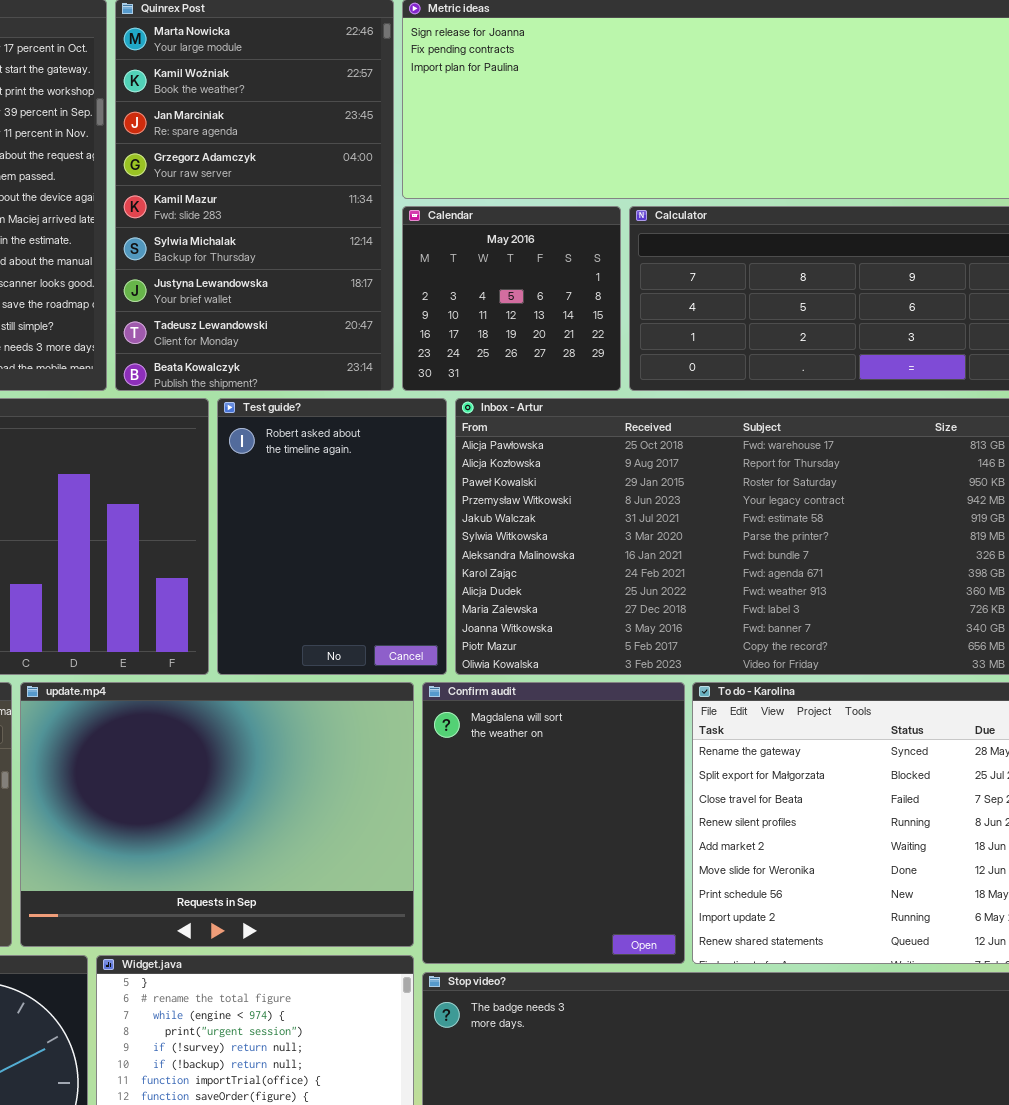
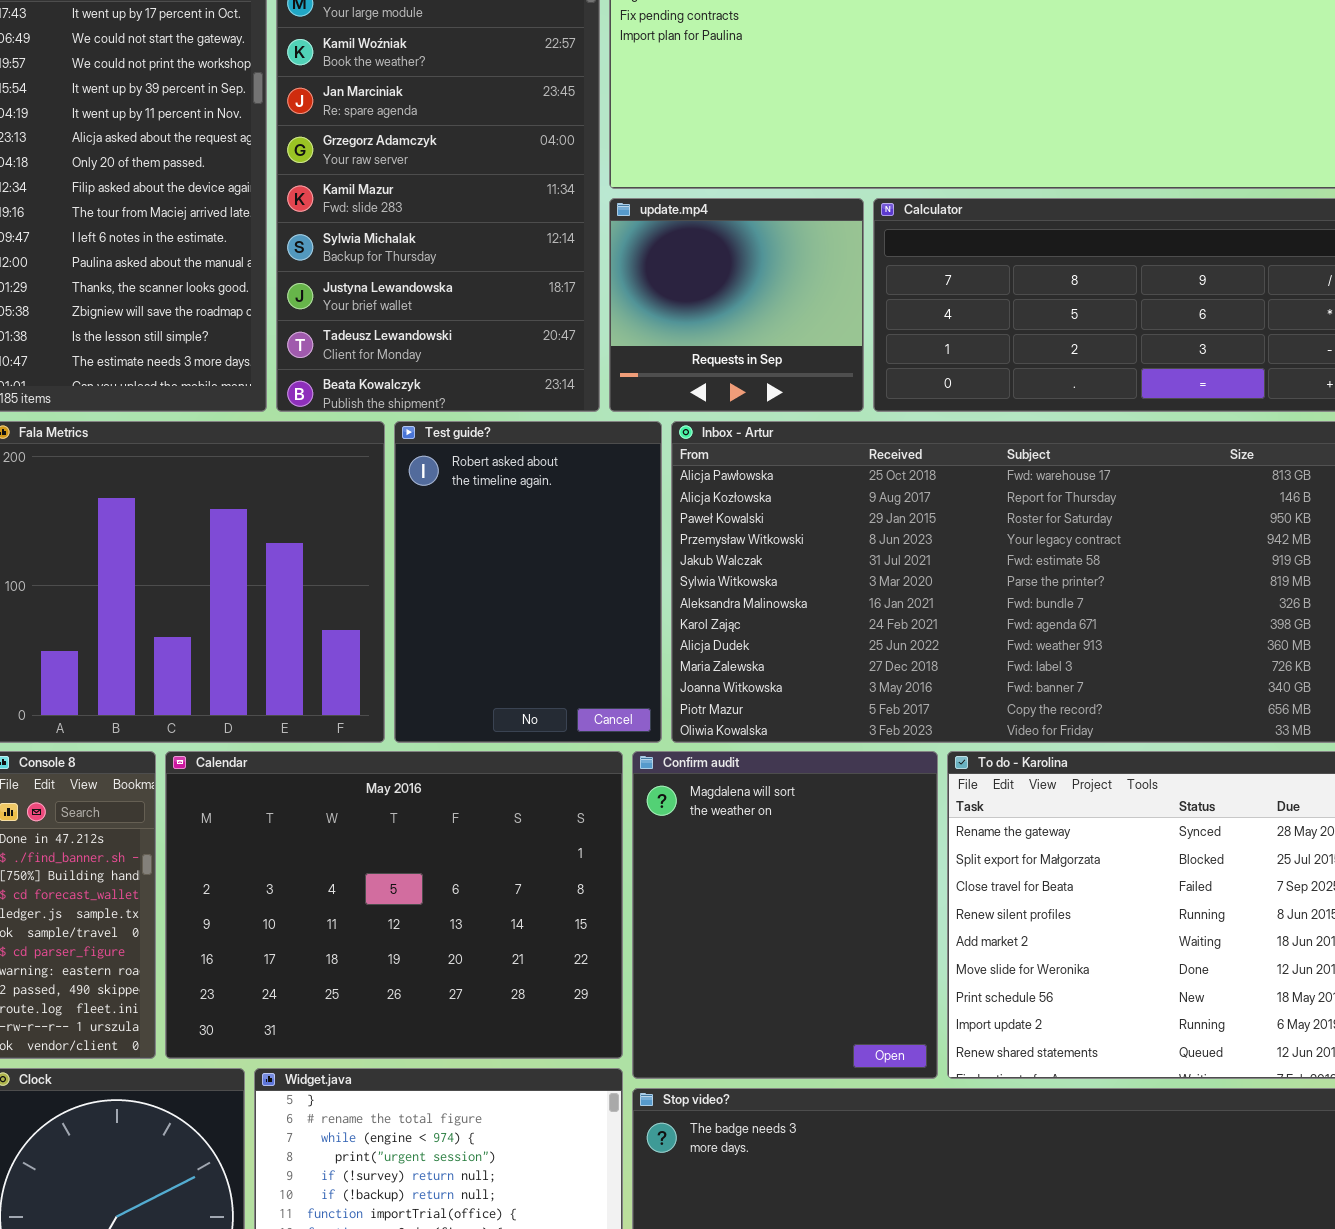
Calendar: [402,206,621,391] -> [165,751,623,1059], moved, resized
update.mp4: [20,682,414,947] -> [609,198,864,412], moved, resized

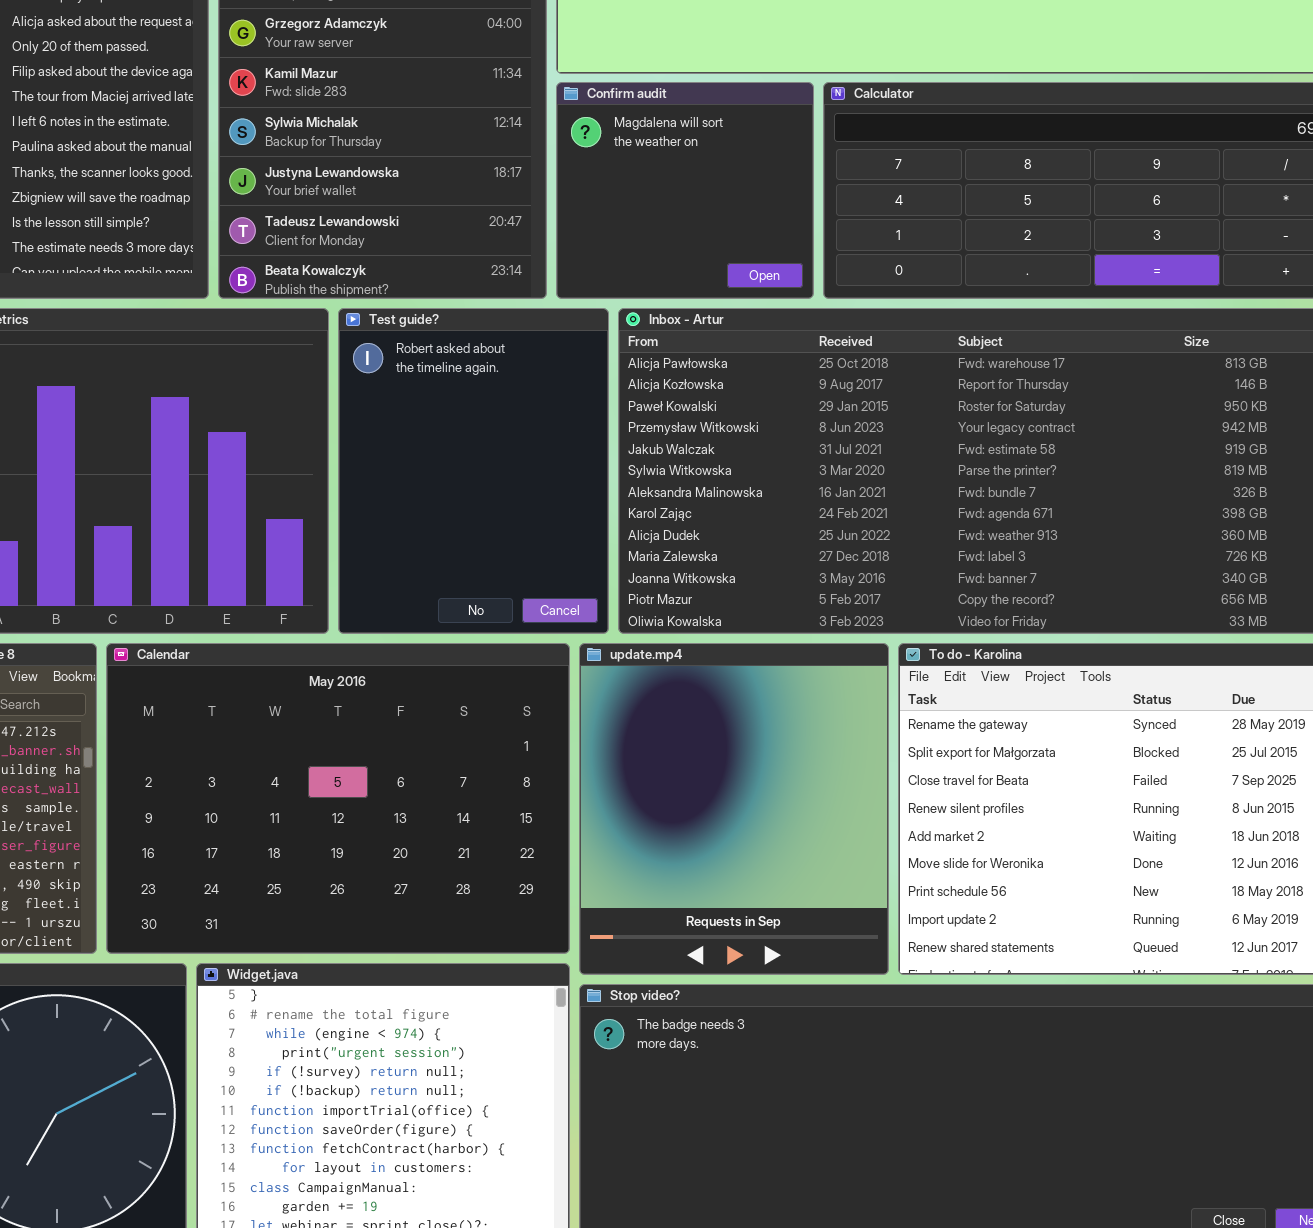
update.mp4: [609,198,864,412] -> [579,643,889,975], moved, resized
Confirm audit: [632,751,938,1079] -> [556,82,814,299], moved, resized

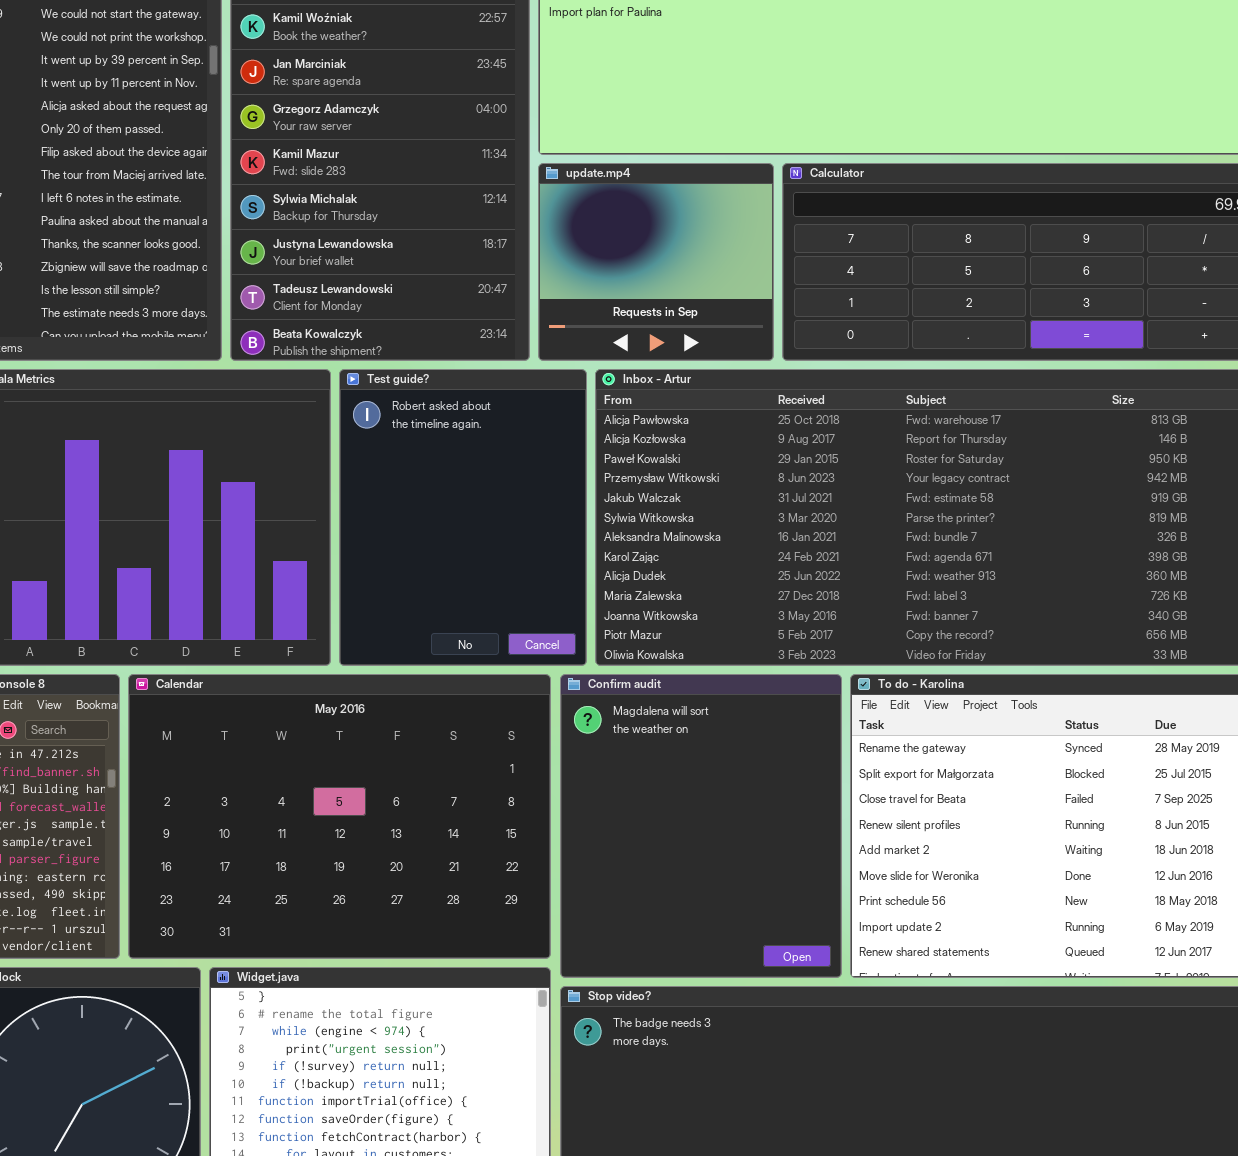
Confirm audit: [556,82,814,299] -> [560,674,842,978], moved, resized
update.mp4: [579,643,889,975] -> [538,163,774,361], moved, resized

